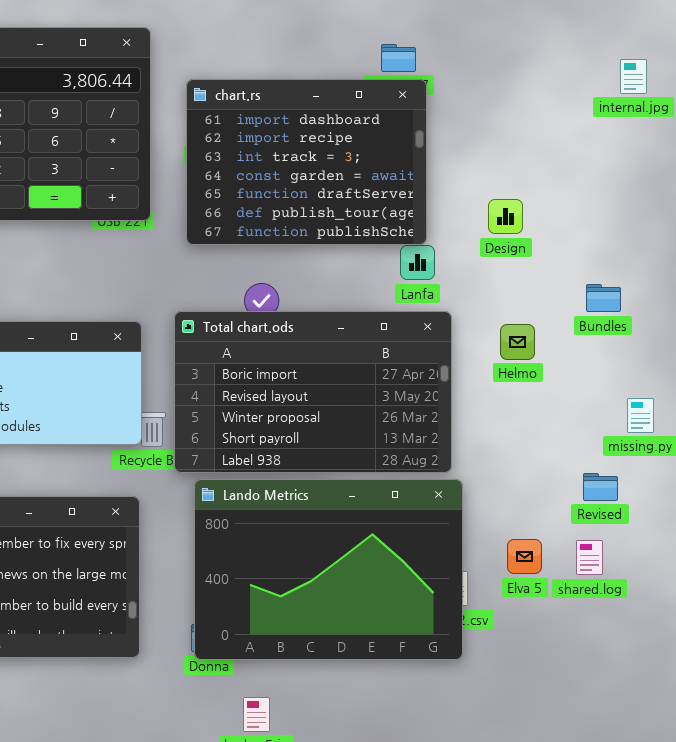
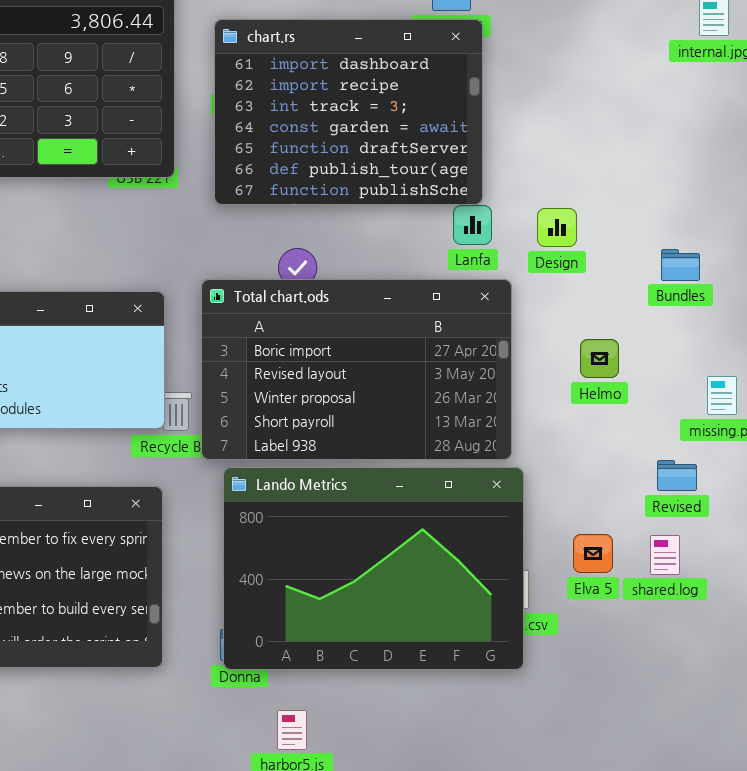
Design: [488,199,523,234] -> [537,208,577,247], moved
Helmo: [500,324,535,360] -> [580,339,619,378], moved

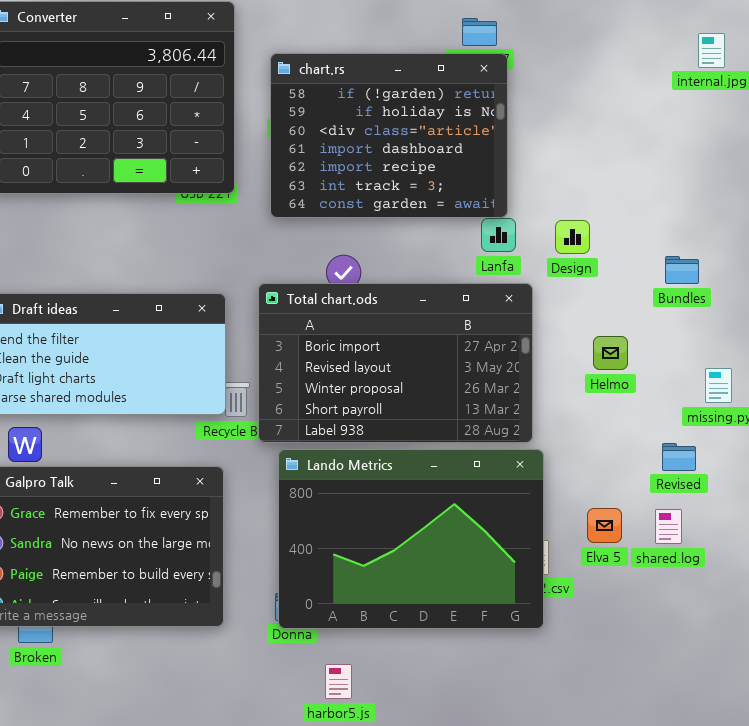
chart.rs: [214,19,483,205] -> [270,53,508,218], scrolled up 3 rows

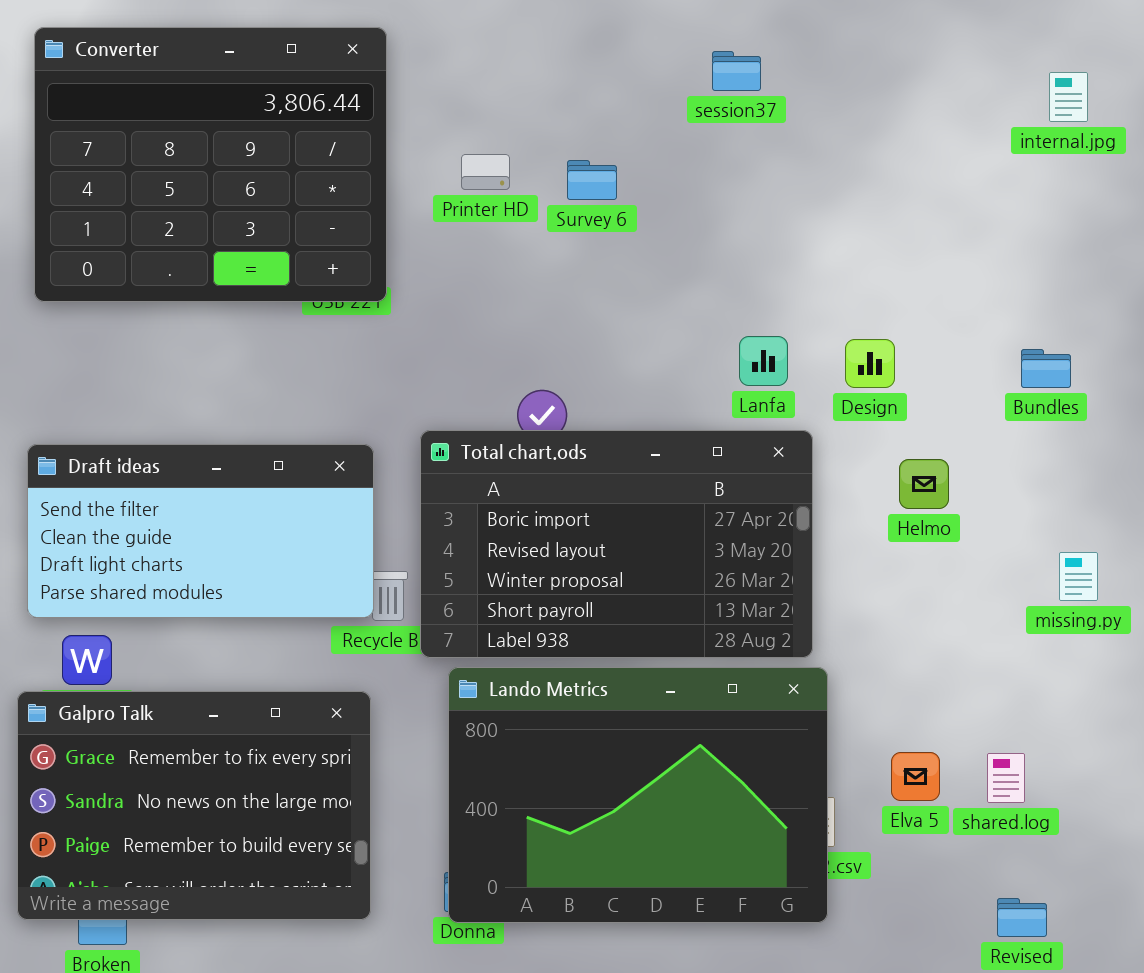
chart.rs: [270,53,508,218] -> none, closed
Bundles: [665,256,699,284] -> [1021,349,1071,388], moved
Helmo: [593,336,628,370] -> [899,459,949,509], moved
Revised: [662,443,696,471] -> [997,898,1047,937], moved

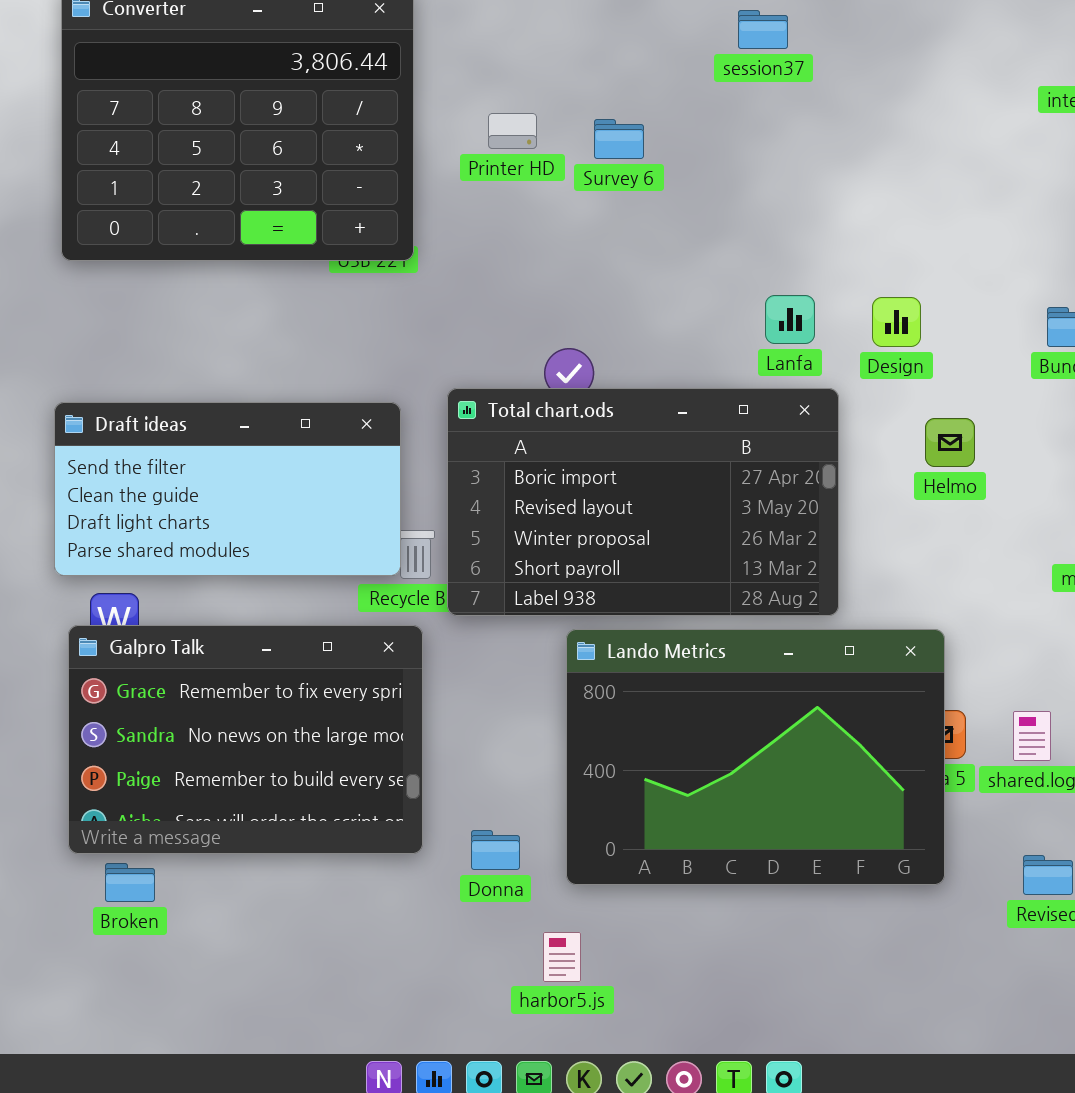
Lando Metrics: [448,667,828,923] -> [566,629,945,885], moved
Galpro Talk: [17,691,371,920] -> [68,625,423,854], moved

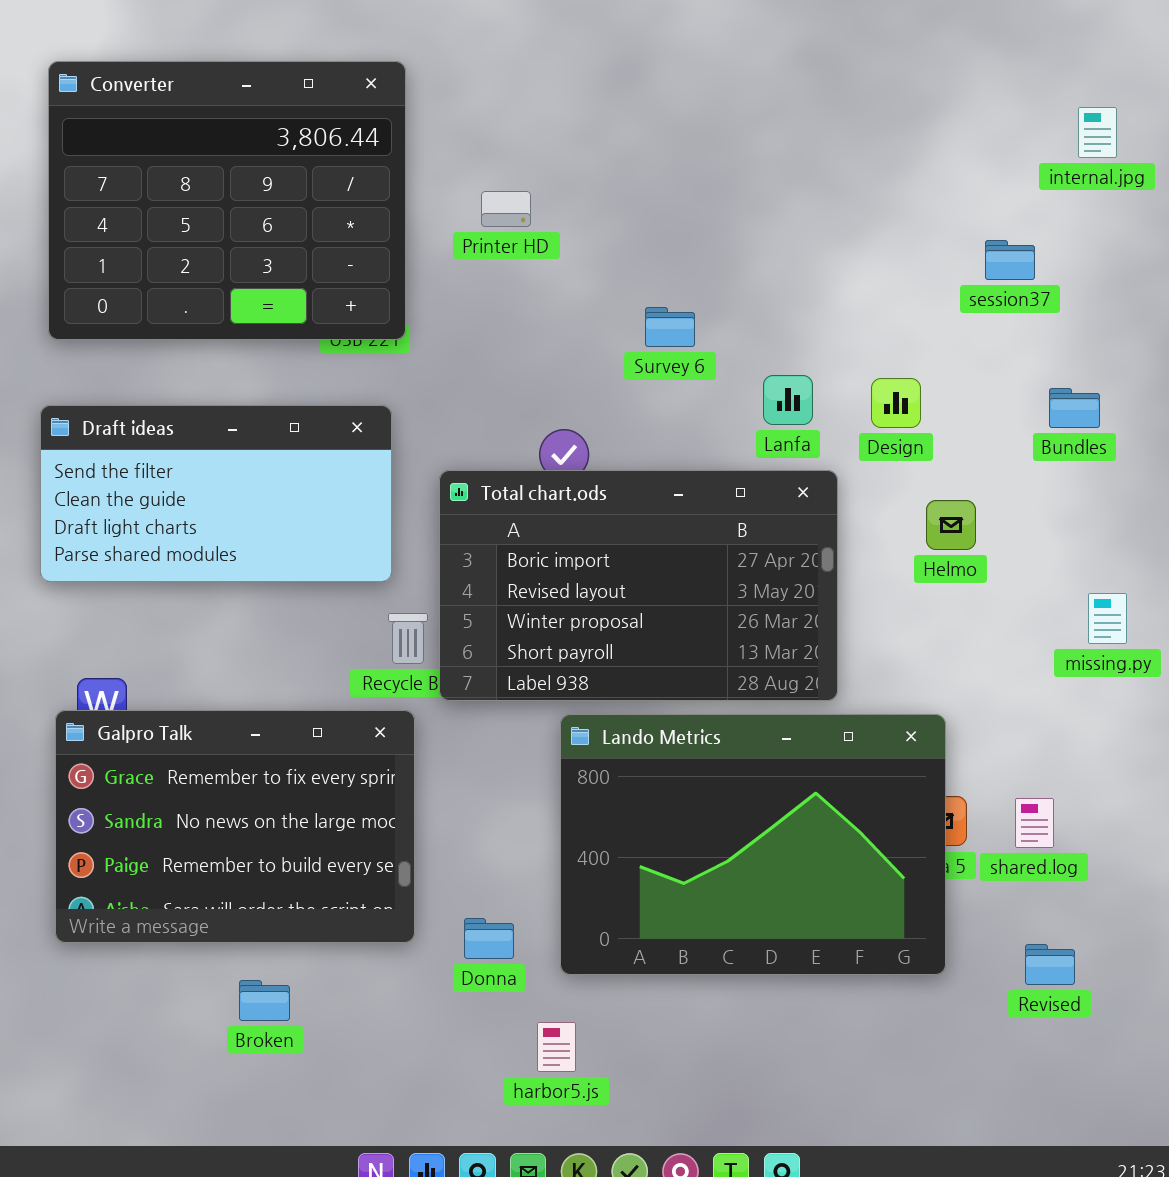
session37: [738,10,788,49] -> [985,240,1035,280], moved
Survey 6: [594,119,644,159] -> [645,307,695,347], moved
Draft ideas: [54,402,401,576] -> [40,405,392,582], moved
Broken: [105,863,155,902] -> [239,980,290,1021], moved

